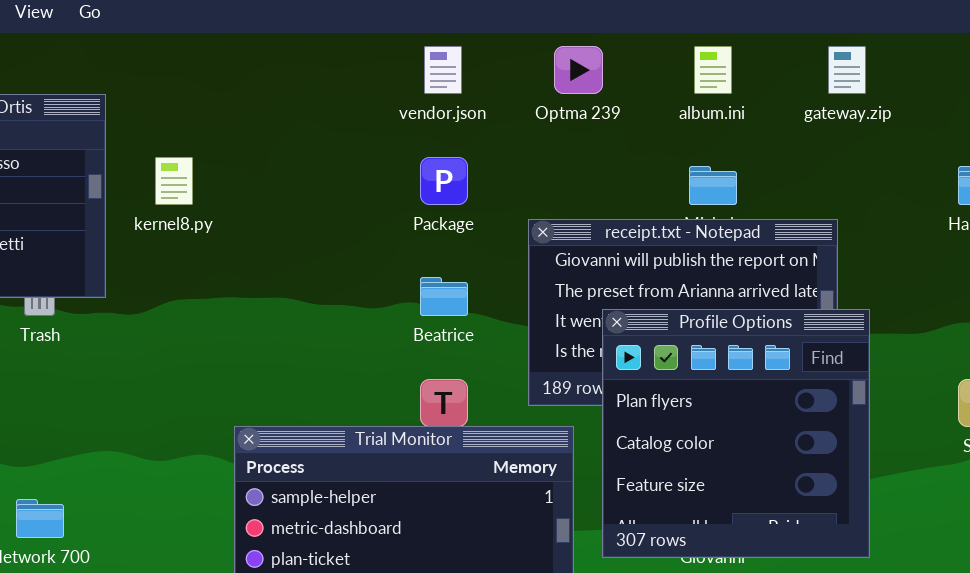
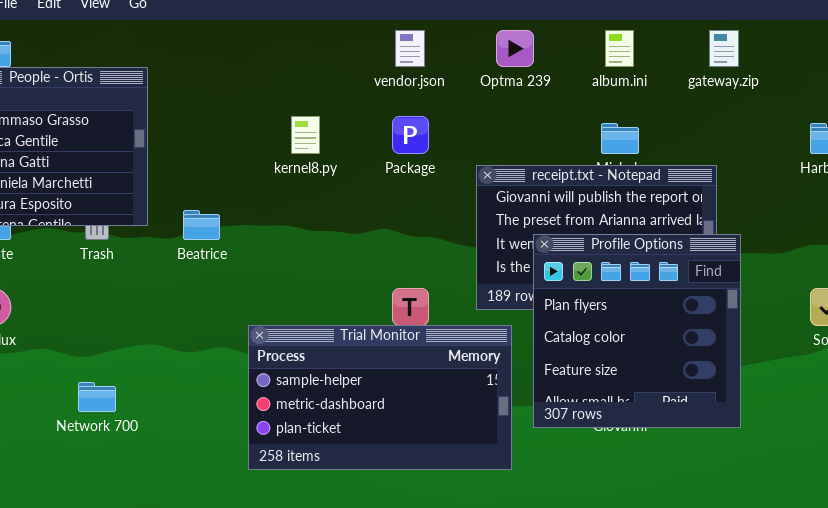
kernel8.py: [155,157,193,205] -> [291,116,320,154], moved
Beatrice: [420,277,468,316] -> [183,210,220,240], moved

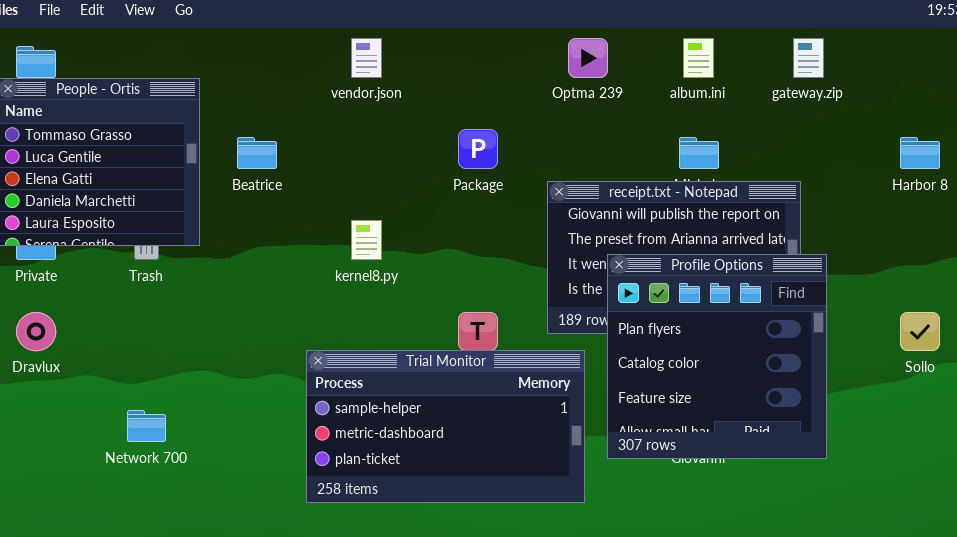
vendor.json: [395,30,425,67] -> [351,38,382,78], moved
kernel8.py: [291,116,320,154] -> [351,220,382,260], moved
Beatrice: [183,210,220,240] -> [237,137,277,169], moved

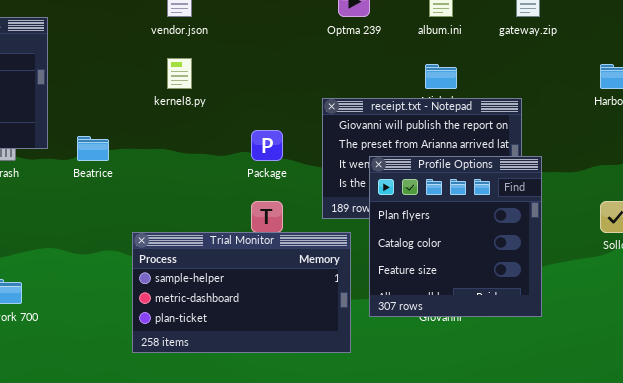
Package: [458,129,498,169] -> [251,130,283,161], moved
Beatrice: [237,137,277,169] -> [77,136,109,161], moved
kernel8.py: [351,220,382,260] -> [167,58,192,89], moved

